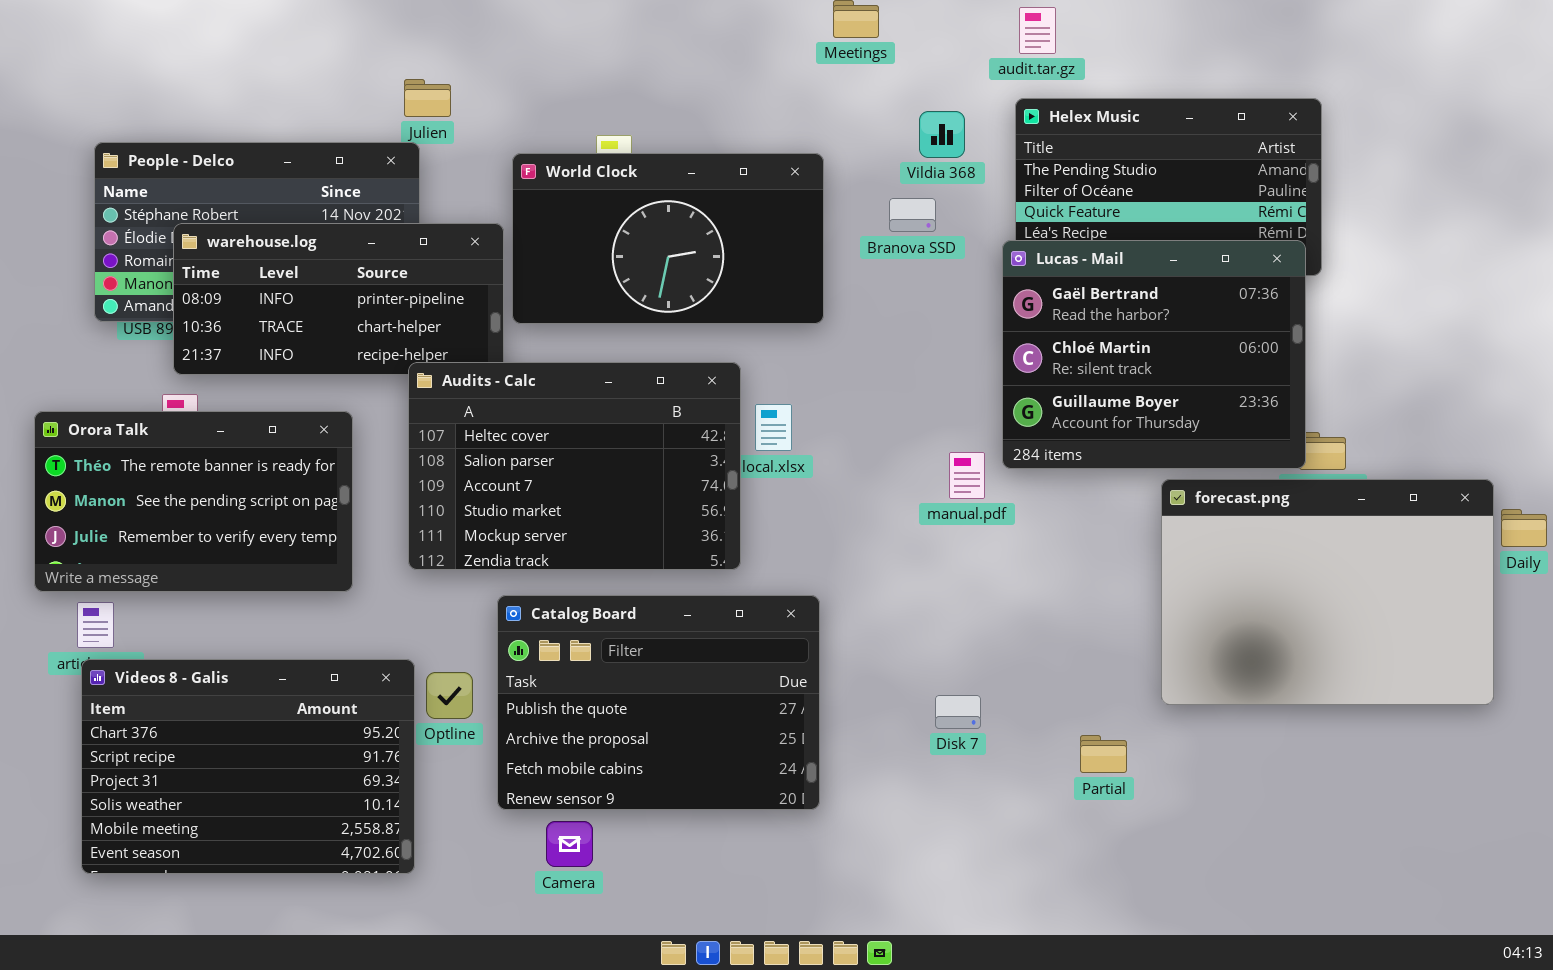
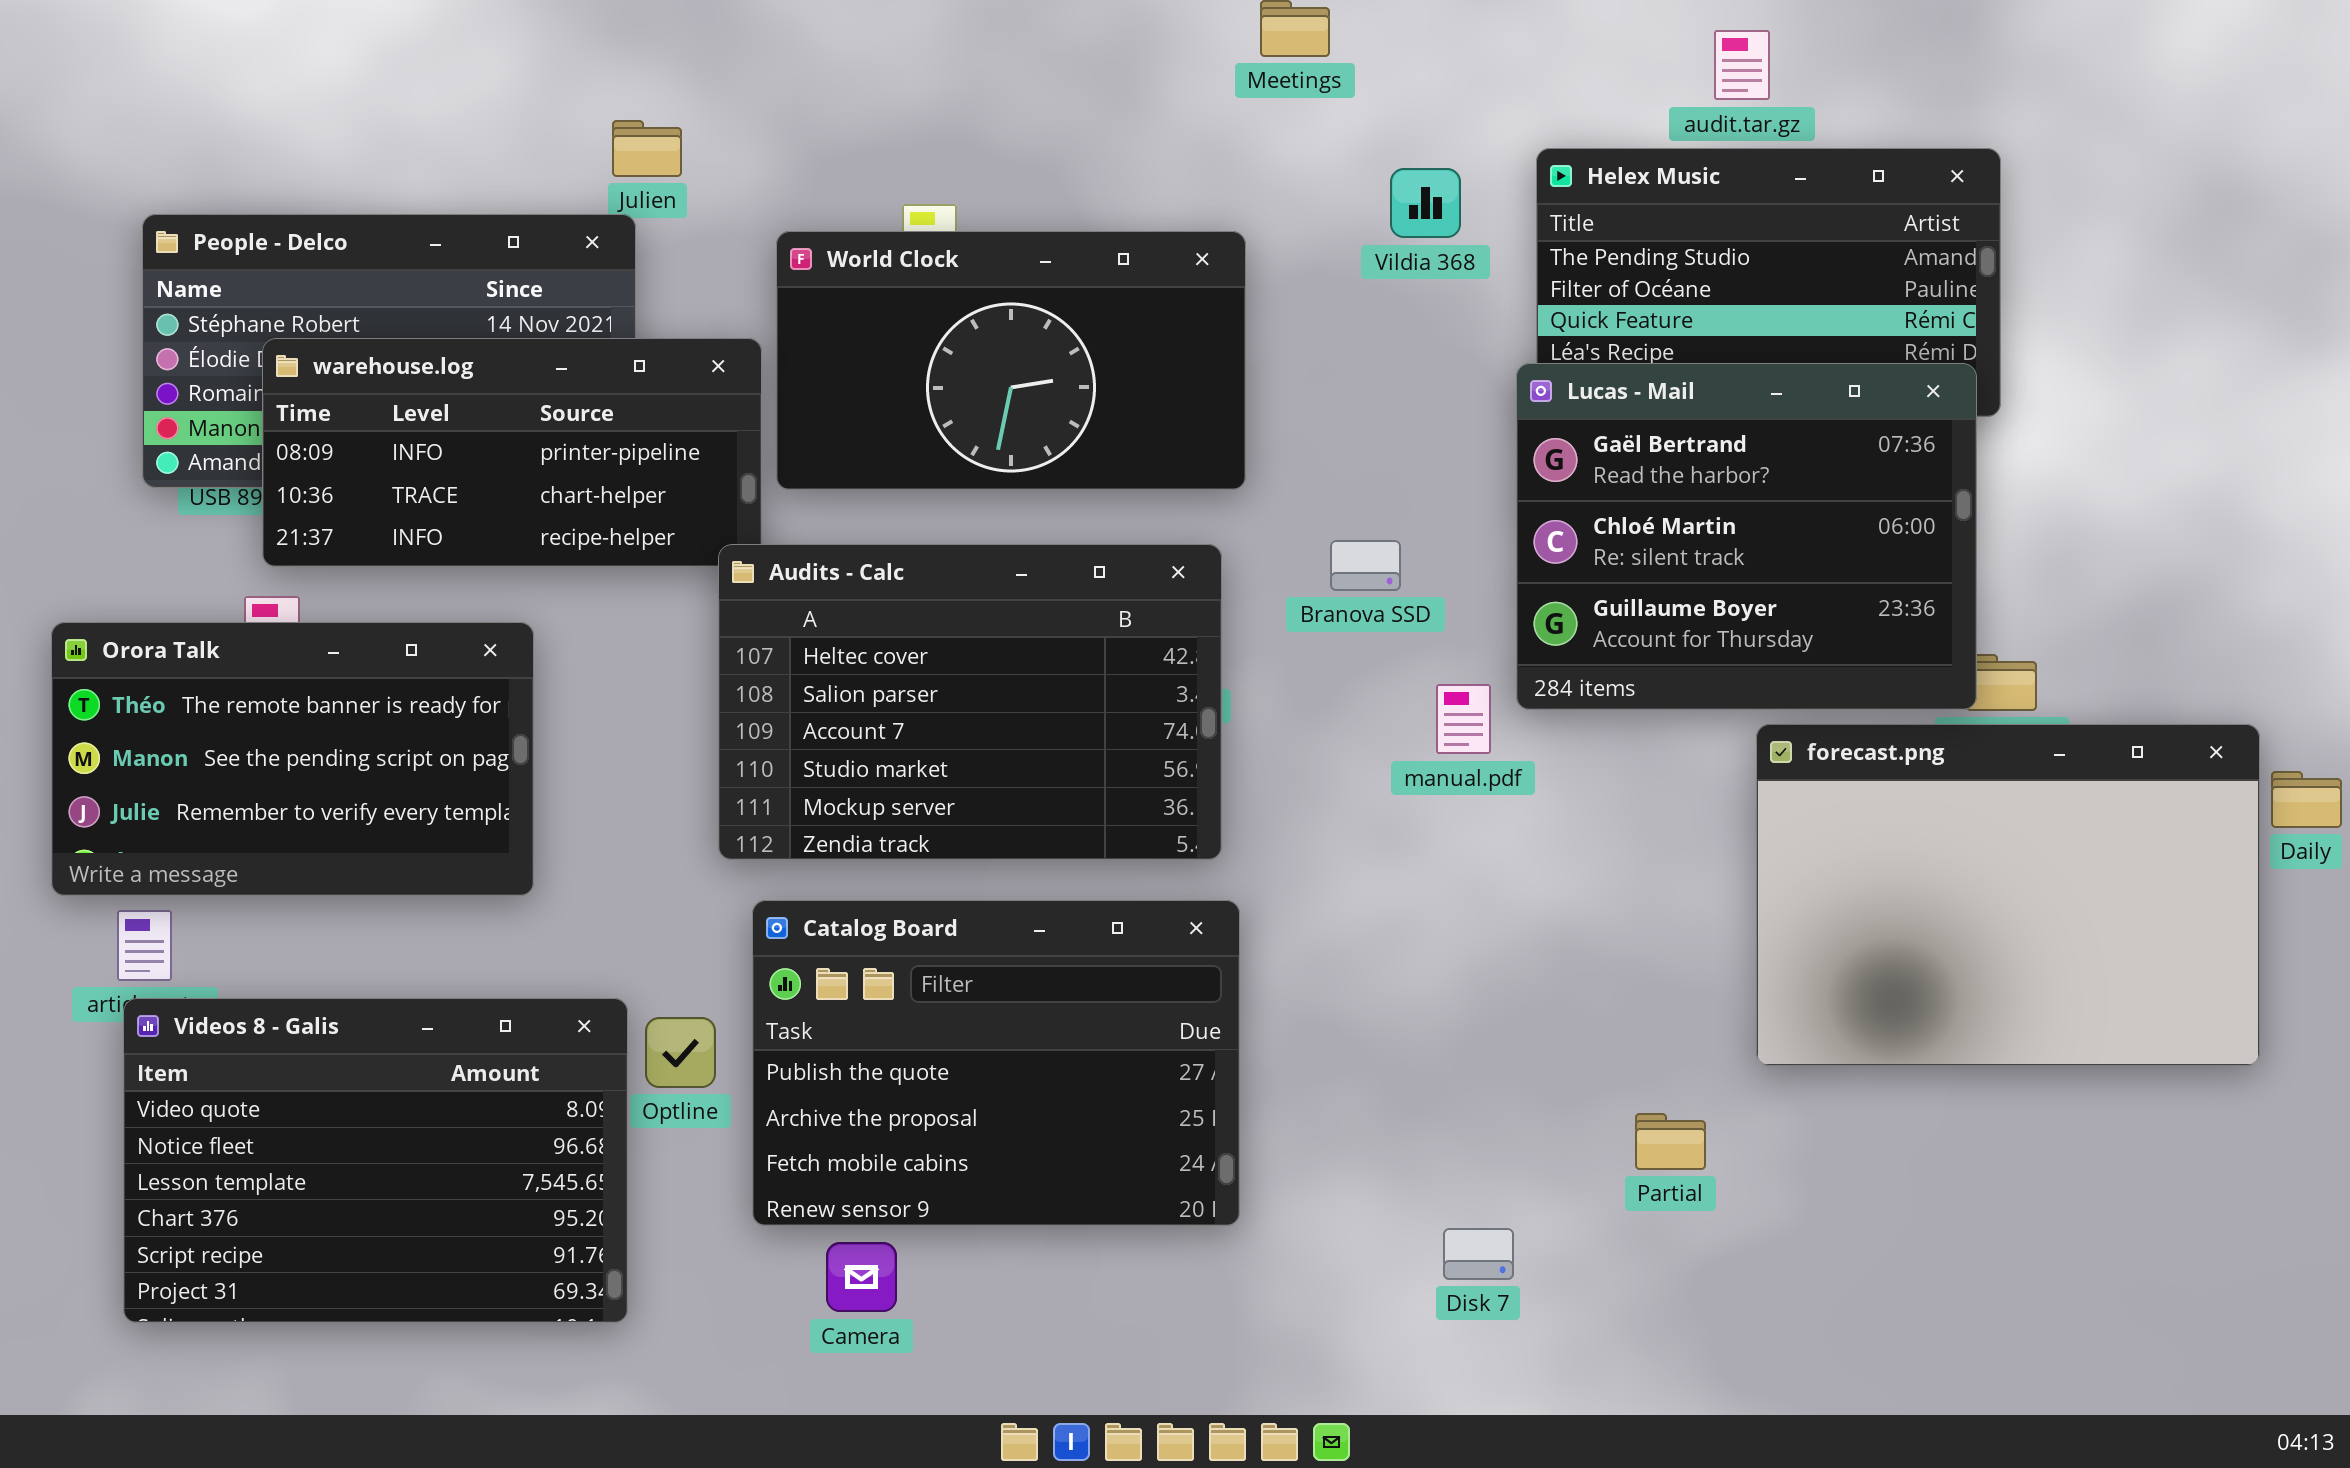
audit.tar.gz: [1019,7,1056,54] -> [1714,30,1770,100], moved
Branova SSD: [889,198,936,232] -> [1330,540,1401,591], moved
Audits - Calc: [408,362,741,570] -> [718,544,1222,860], moved
Videos 8 - Galis: [81,659,415,874] -> [123,998,628,1323], scrolled up 3 rows
Disk 7: [935,695,981,729] -> [1443,1228,1514,1280], moved

